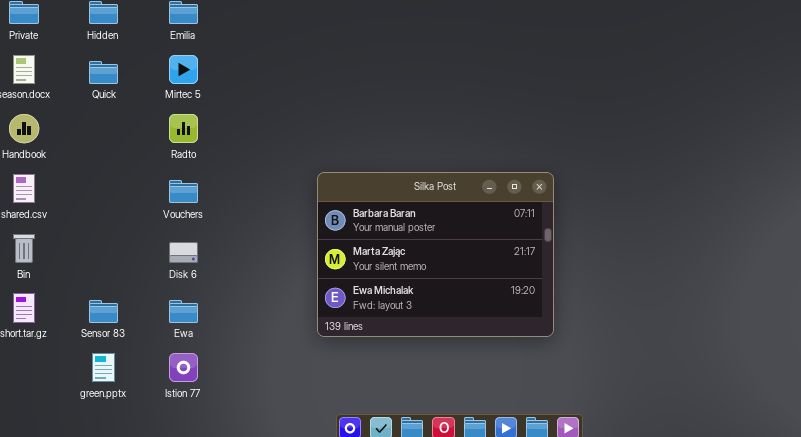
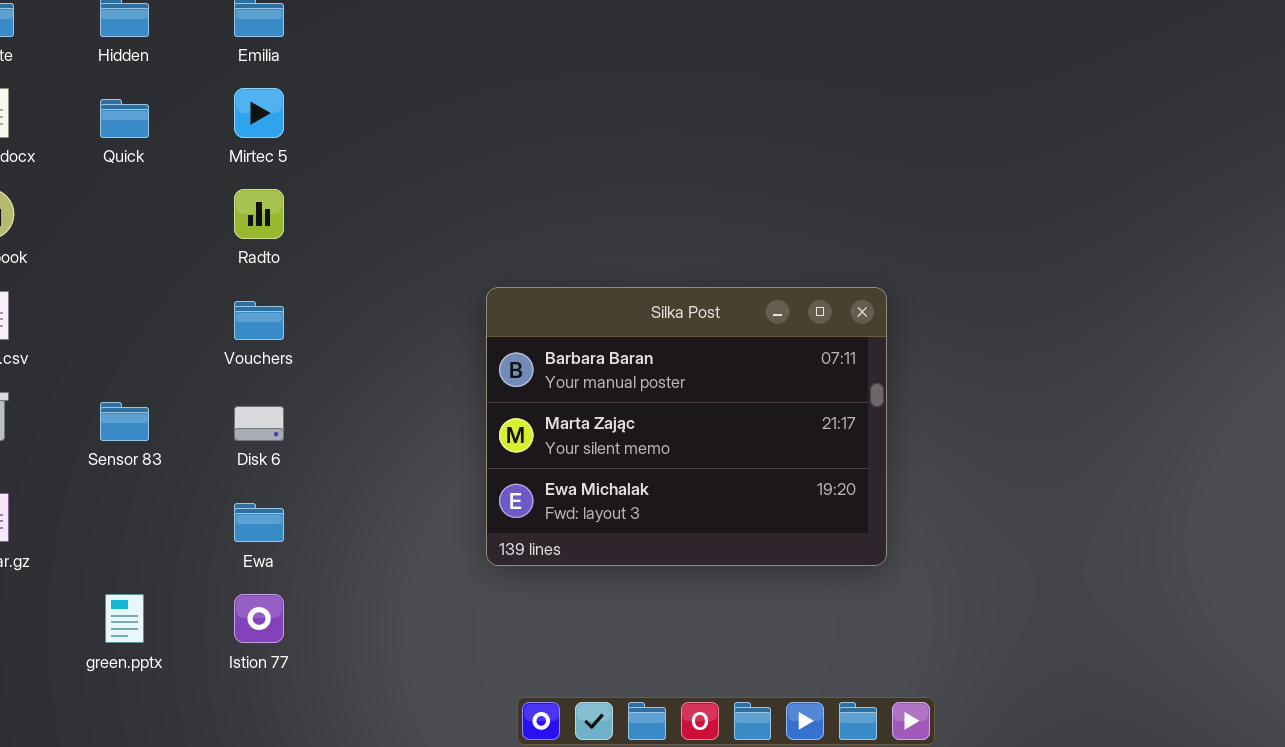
Sensor 83: [89,300,118,323] -> [100,402,149,441], moved

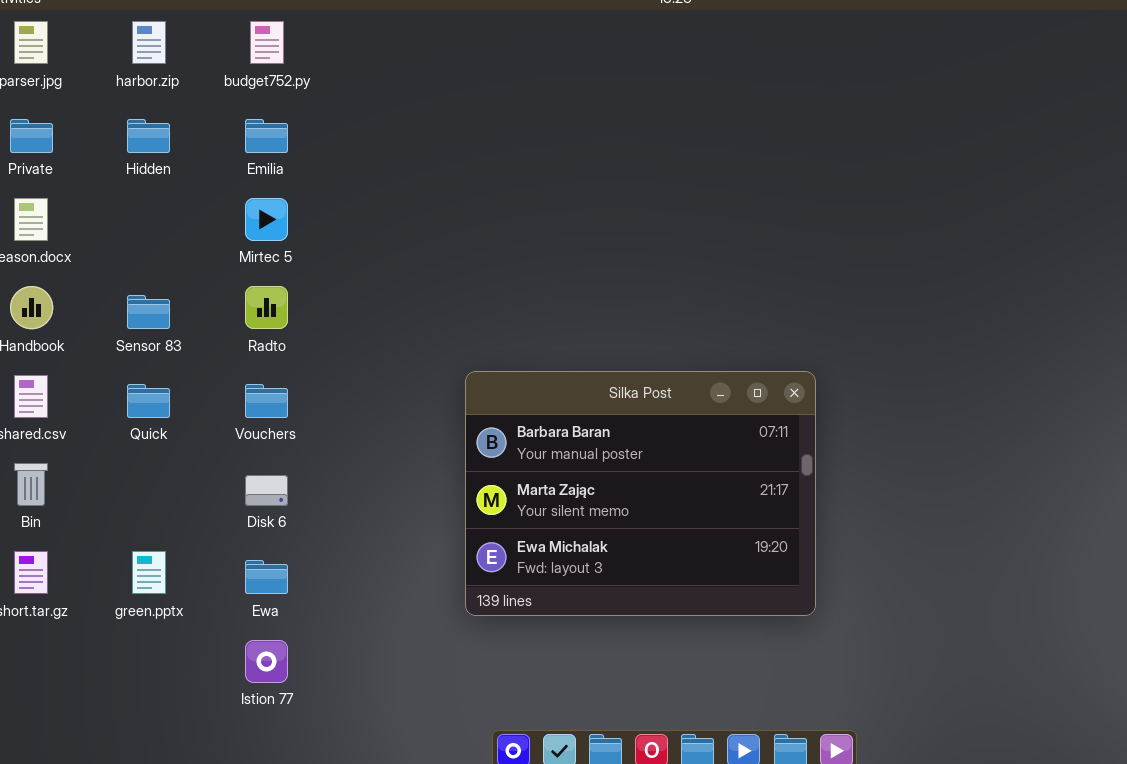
Quick: [100,99,149,138] -> [127,384,170,418], moved
Sensor 83: [100,402,149,441] -> [127,295,170,329], moved
green.pptx: [105,594,144,643] -> [132,551,166,594], moved

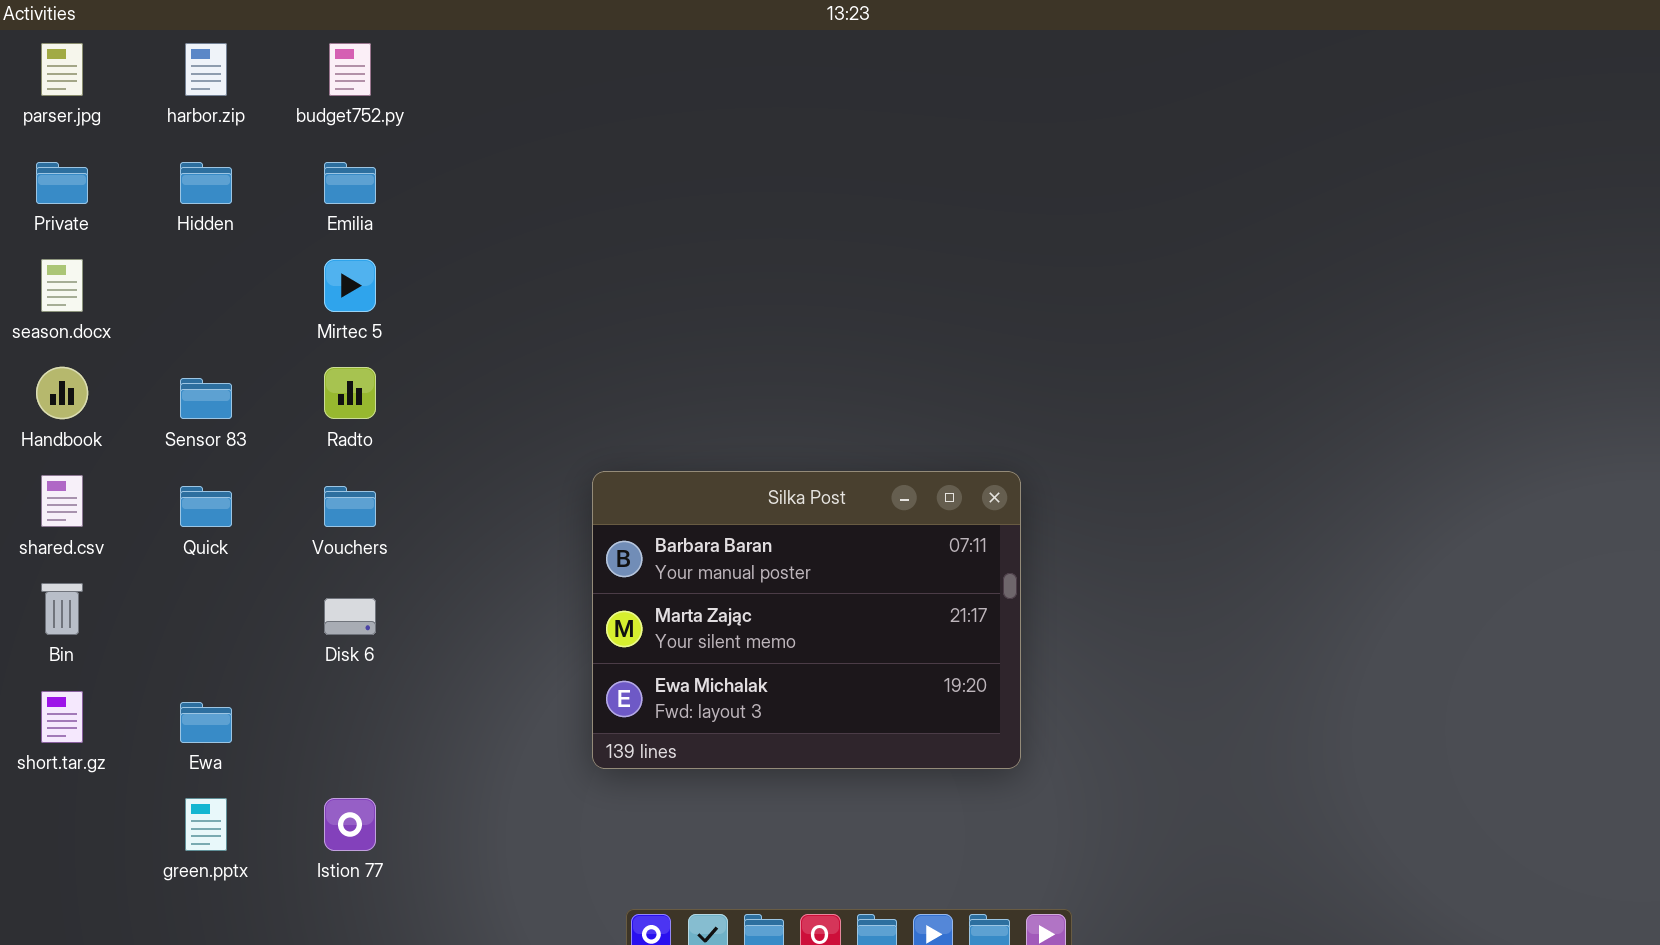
green.pptx: [132,551,166,594] -> [185,798,227,851], moved
Ewa: [245,560,288,594] -> [180,702,232,743], moved

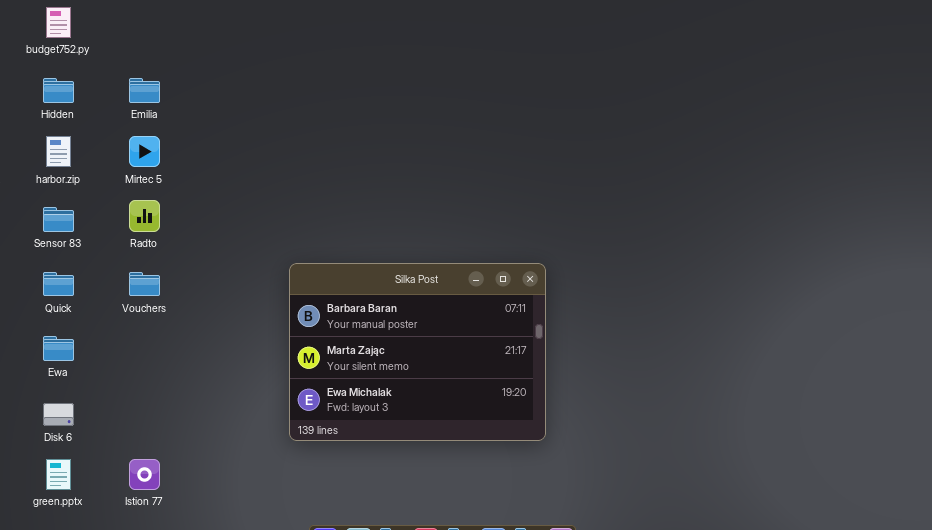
harbor.zip: [185,43,227,96] -> [46,136,71,167], moved
budget752.py: [329,43,371,96] -> [46,7,71,38], moved
Disk 6: [324,598,376,635] -> [43,403,74,426], moved
Ewa: [180,702,232,743] -> [43,336,74,361], moved

